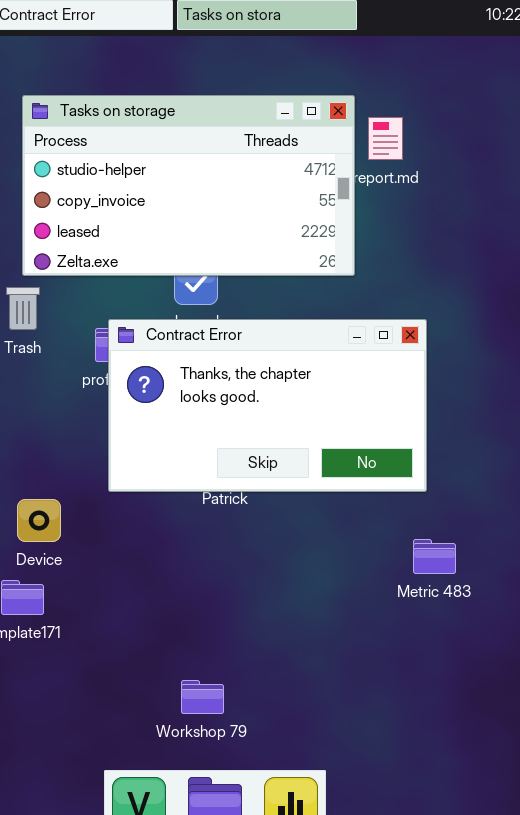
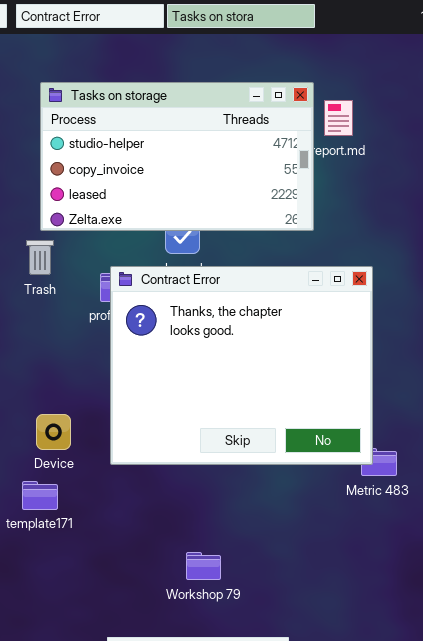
Contract Error: [108,319,427,492] -> [110,266,373,465], resized
Workshop 79: [181,680,224,714] -> [186,552,221,580], moved

